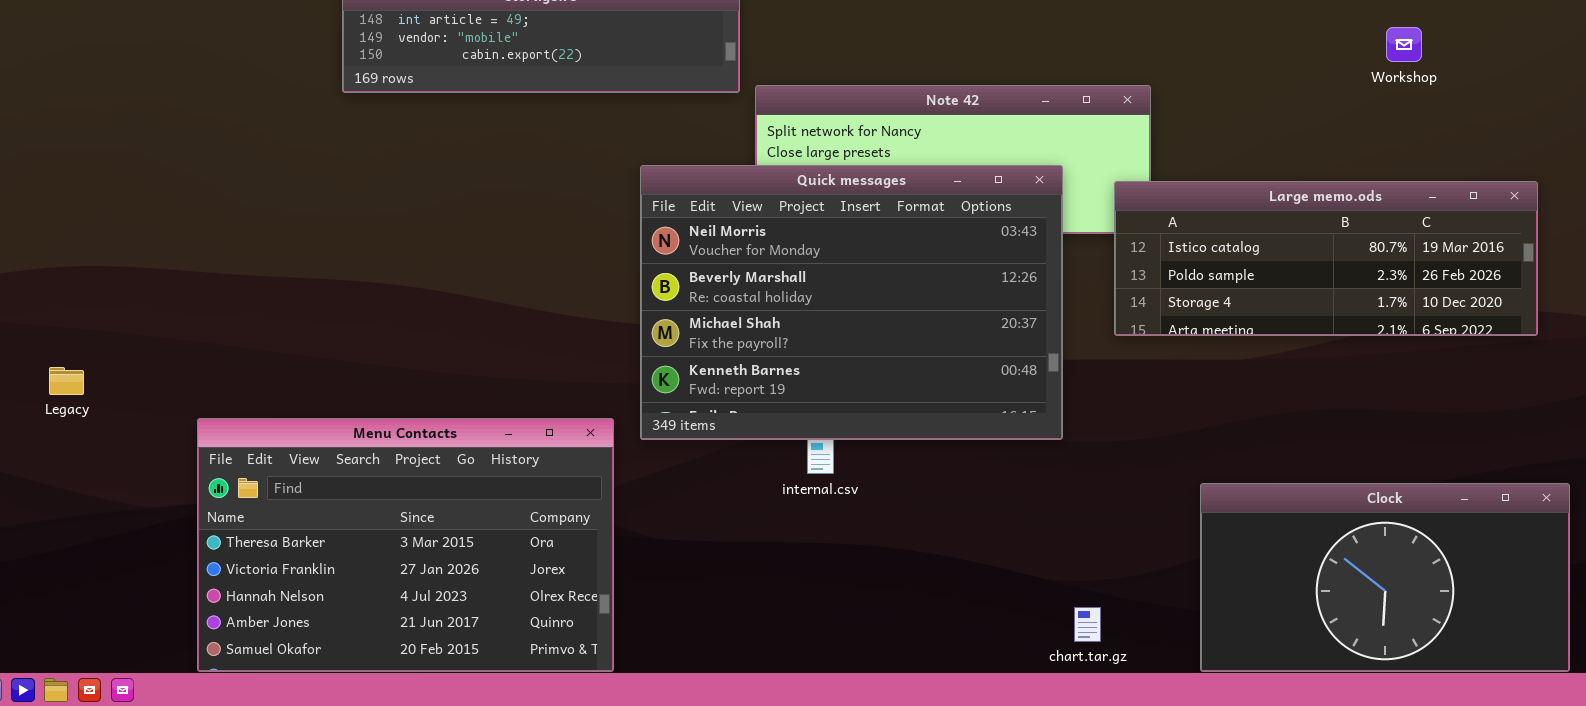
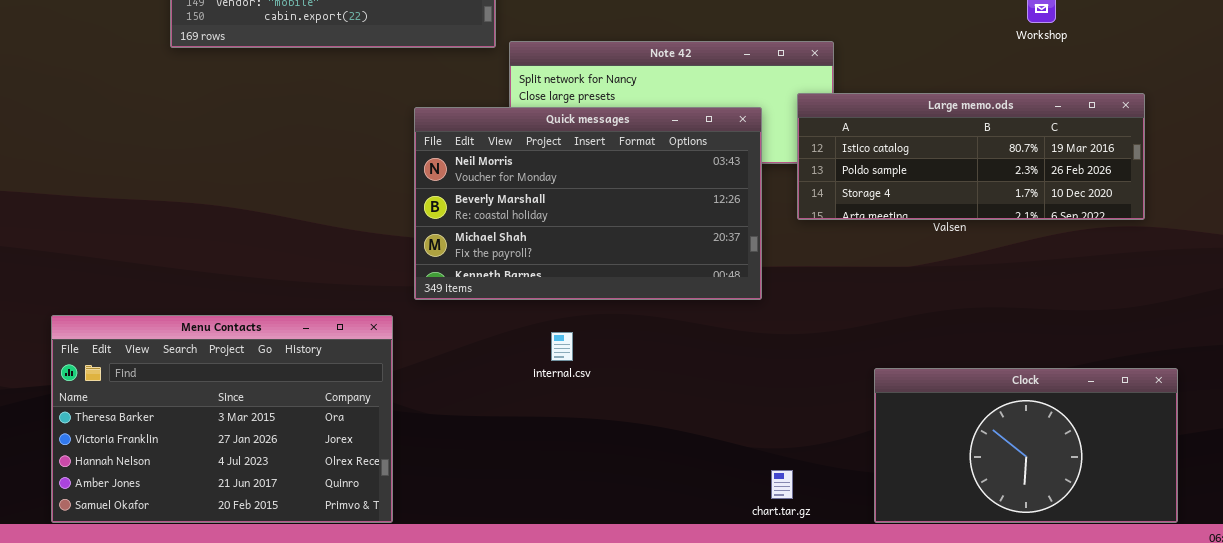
Quick messages: [640,165,1063,440] -> [414,107,762,300], resized
Large memo.ods: [1114,181,1538,336] -> [797,93,1145,220], moved

